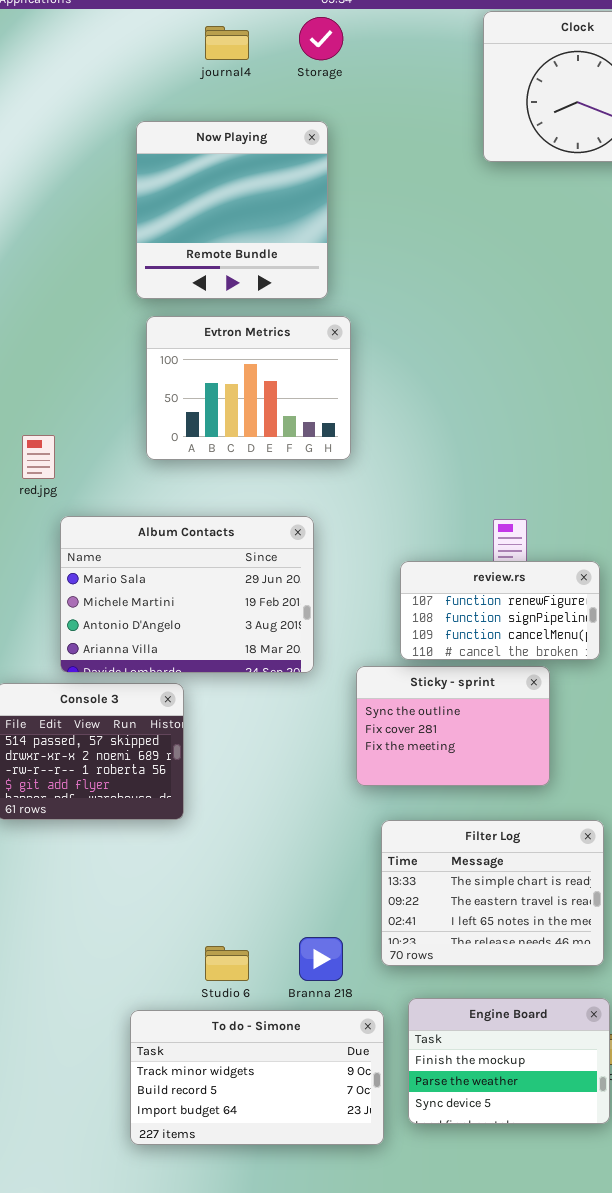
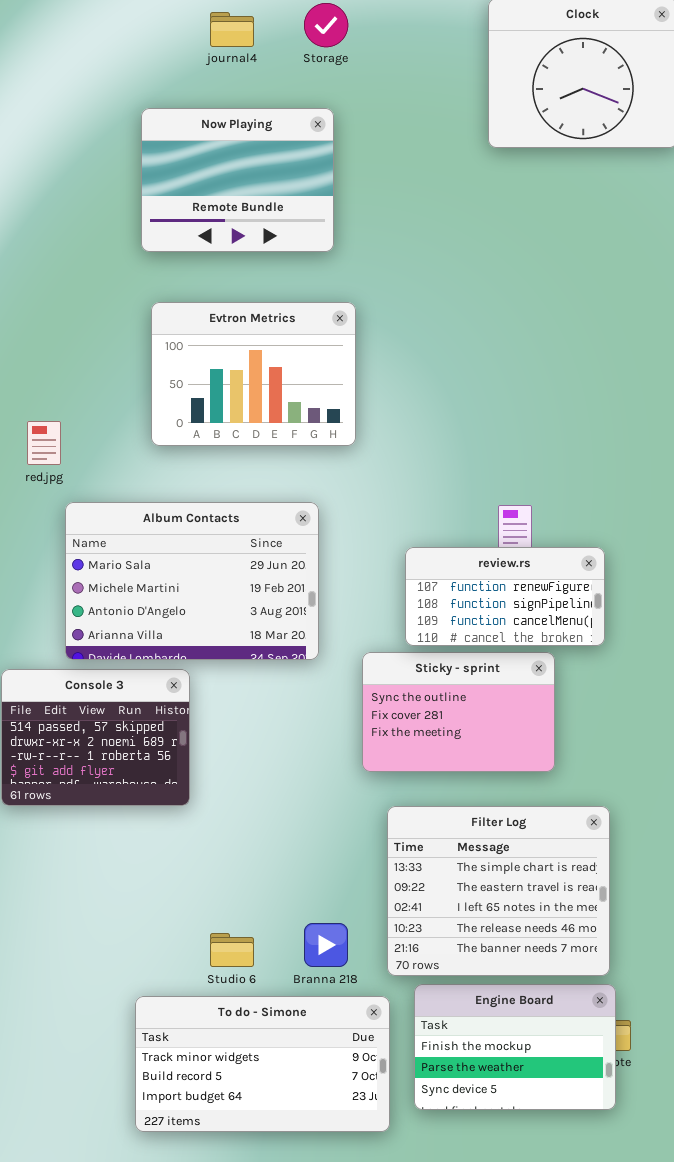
Now Playing: [136,121,328,299] -> [141,108,334,252], resized
Filter Log: [381,820,604,966] -> [387,806,610,976], resized

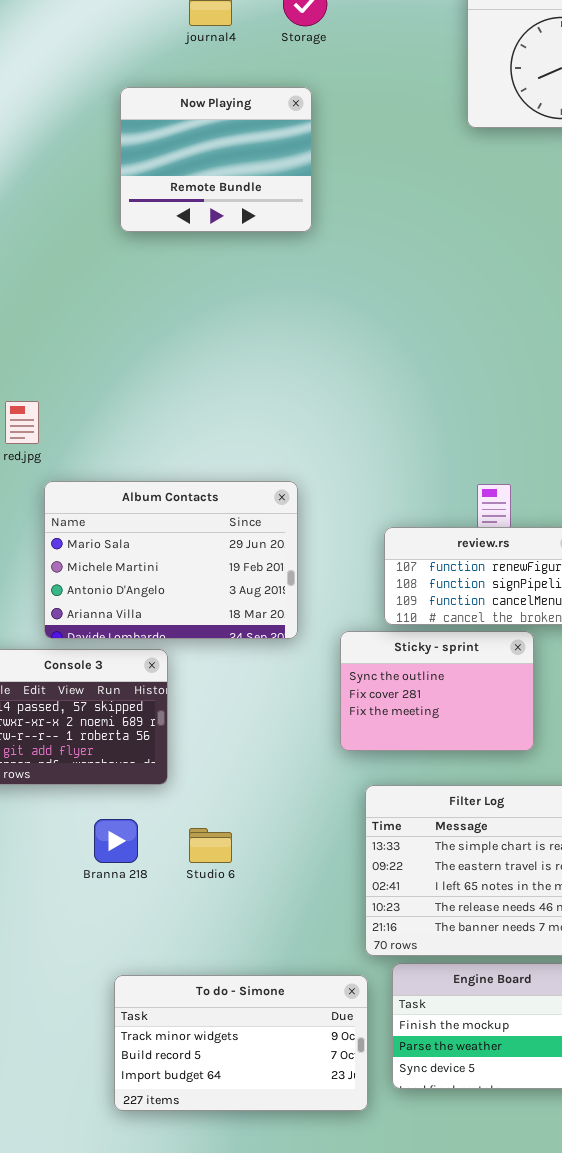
Evtron Metrics: [151,302,356,446] -> none, closed
Branna 218: [304,923,348,967] -> [94,819,138,863], moved
Studio 6: [210,933,254,967] -> [189,828,232,863], moved

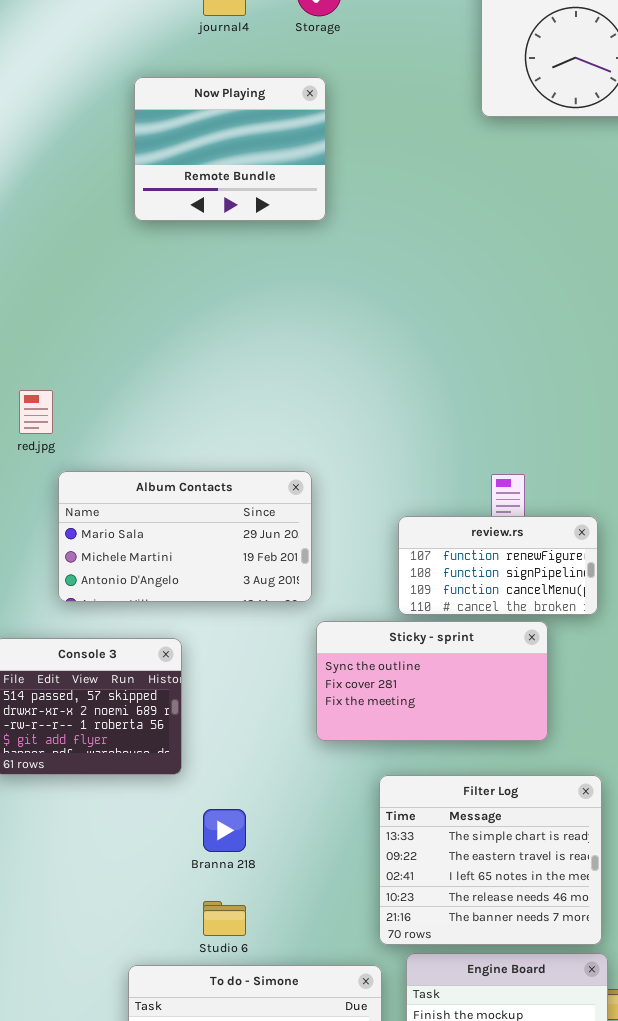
Album Contacts: [44,481,298,639] -> [58,471,312,602], resized
Sticky - sprint: [340,631,534,751] -> [316,621,548,741], resized
Branna 218: [94,819,138,863] -> [203,809,246,852], moved
Studio 6: [189,828,232,863] -> [203,901,246,936], moved

